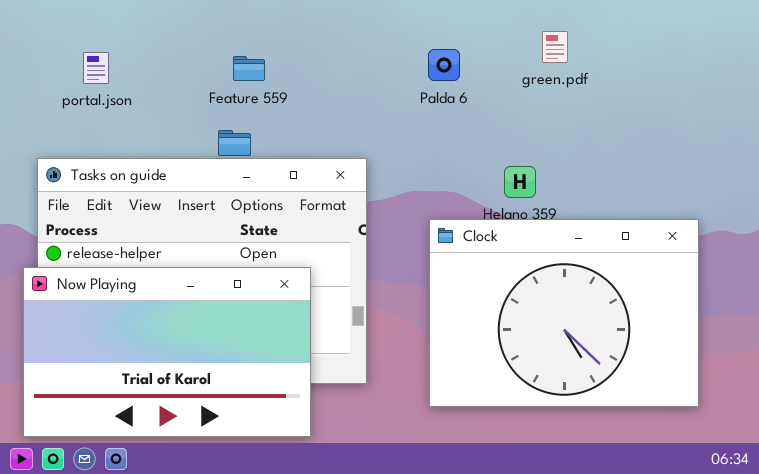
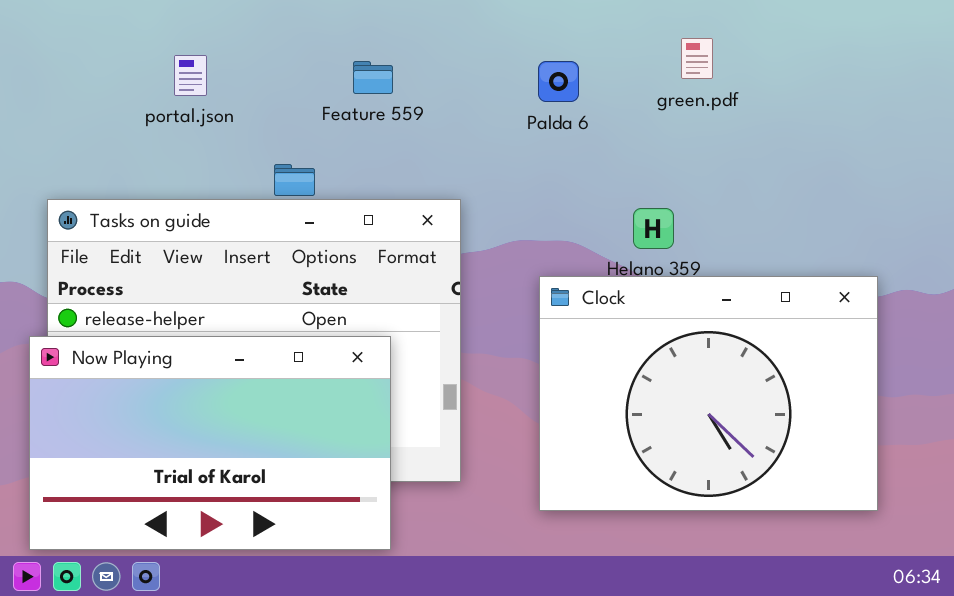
portal.json: [83,52,109,84] -> [174,55,207,96], moved
Feature 559: [233,56,265,81] -> [353,61,393,94], moved

